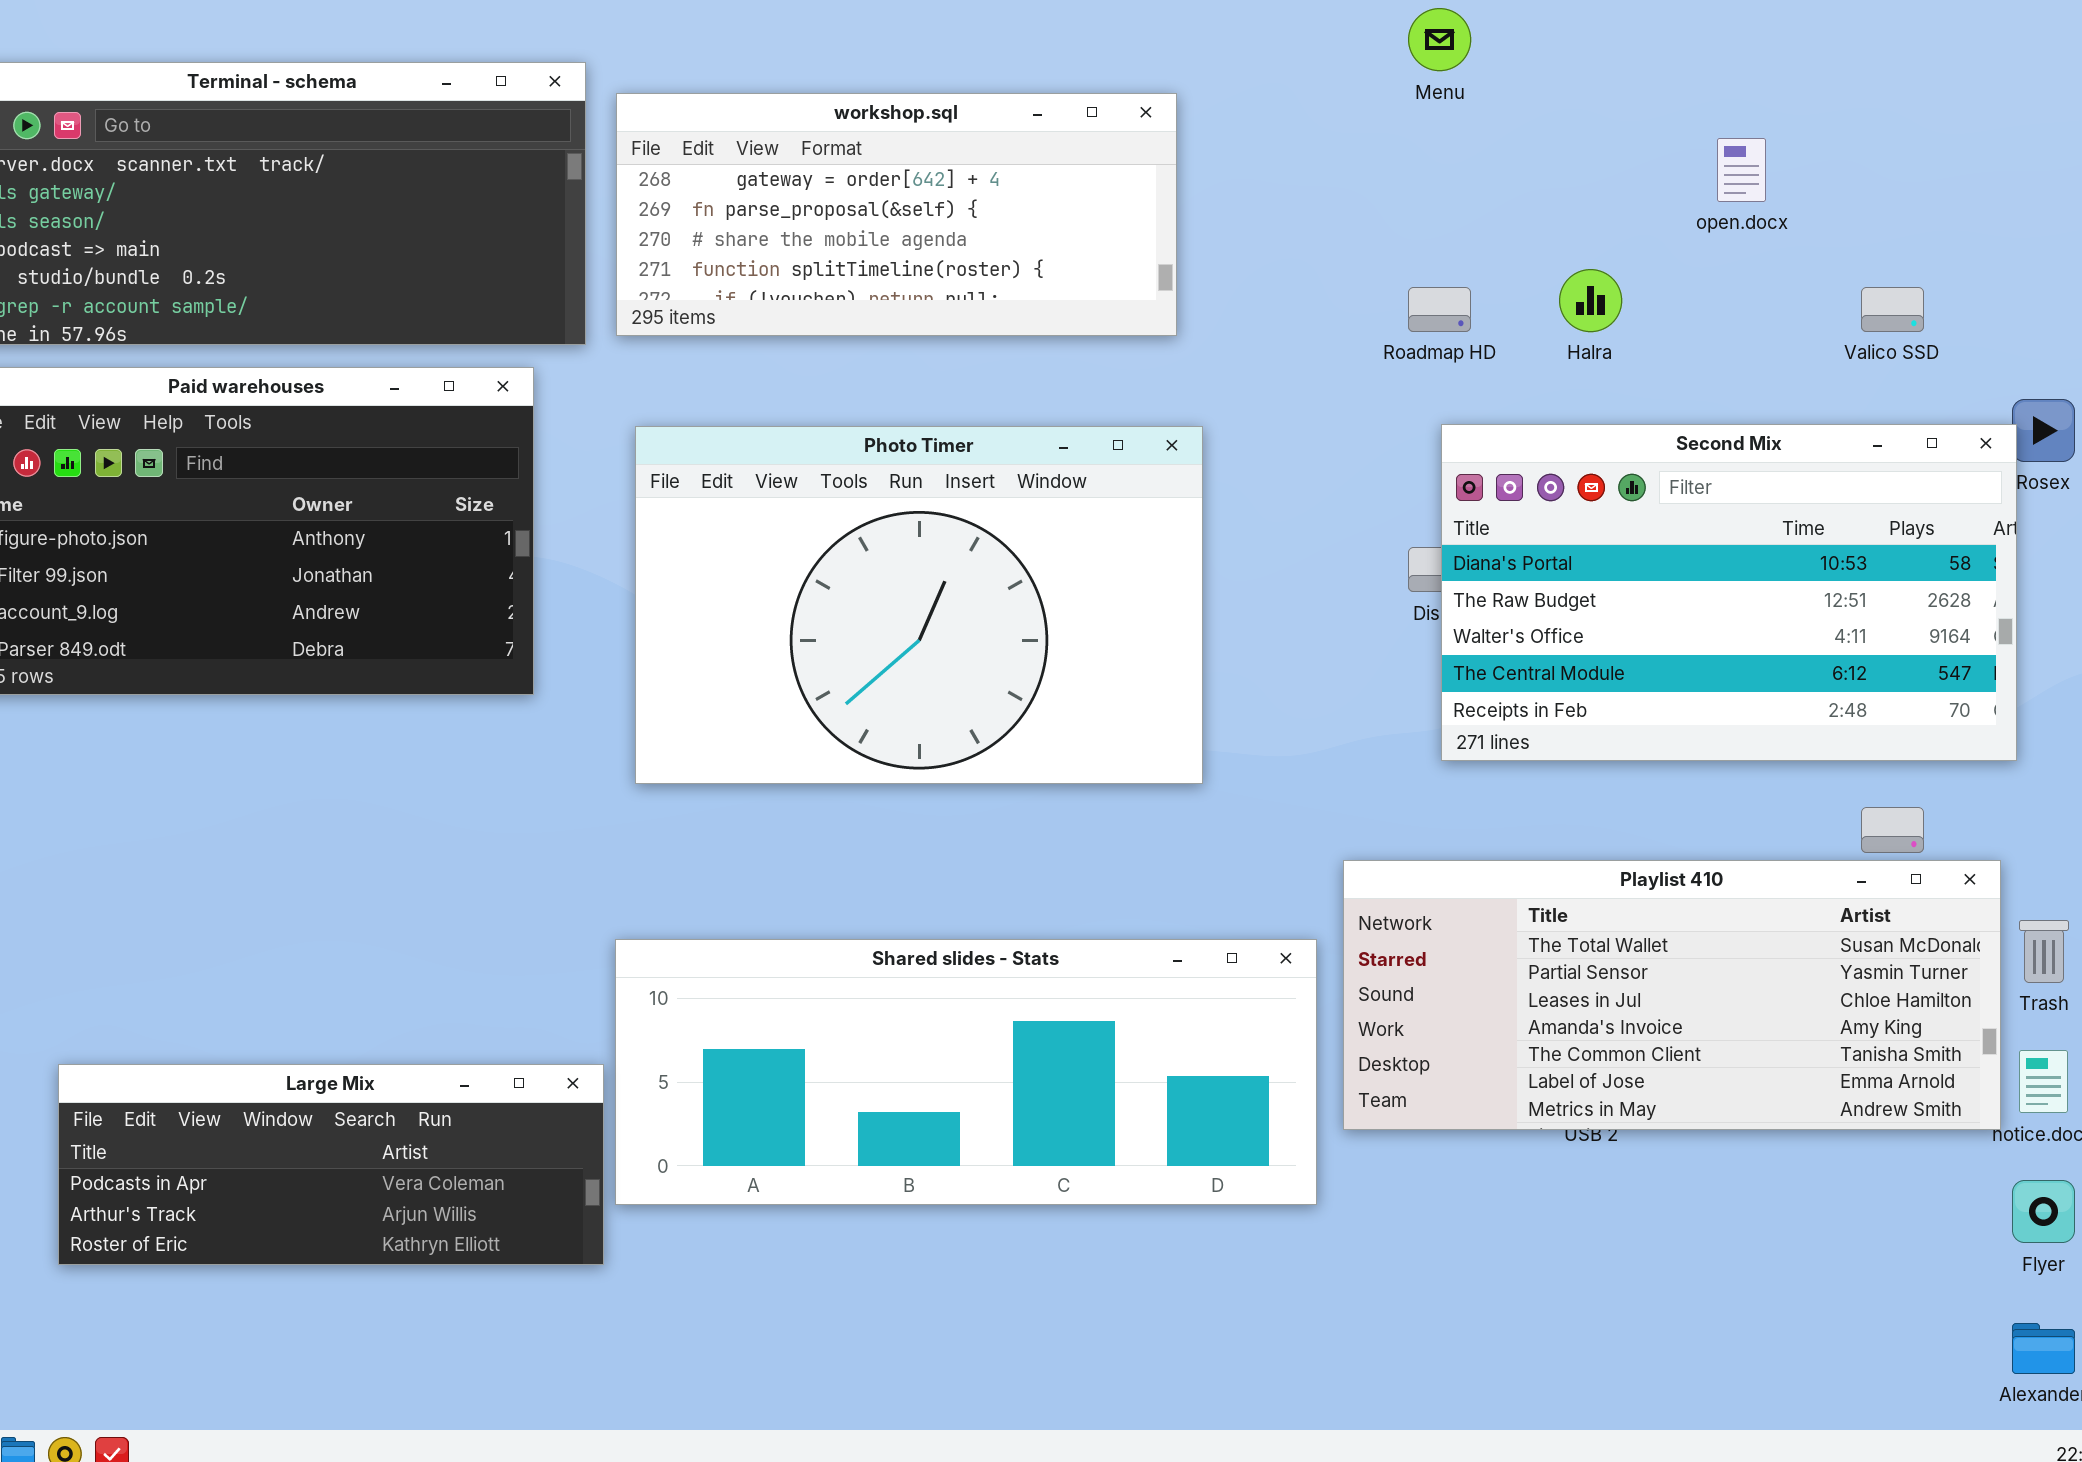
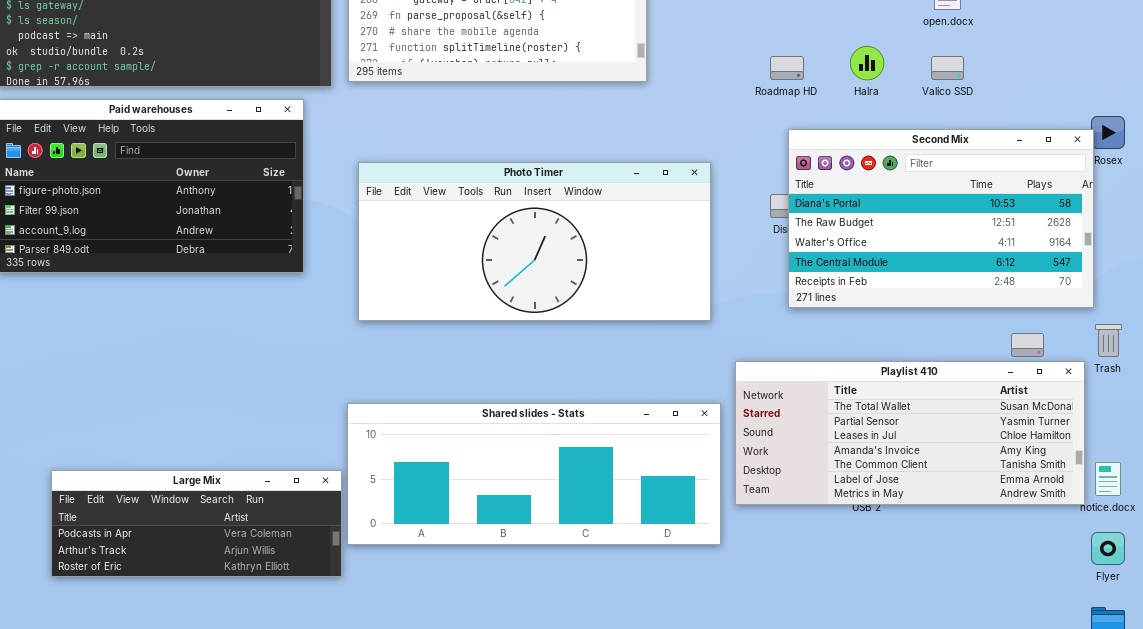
Valico SSD: [1861,287,1924,332] -> [931,56,964,80], moved
Photo Timer: [635,426,1203,784] -> [358,162,711,321], resized
Trash: [2019,920,2069,983] -> [1095,324,1122,357], moved

